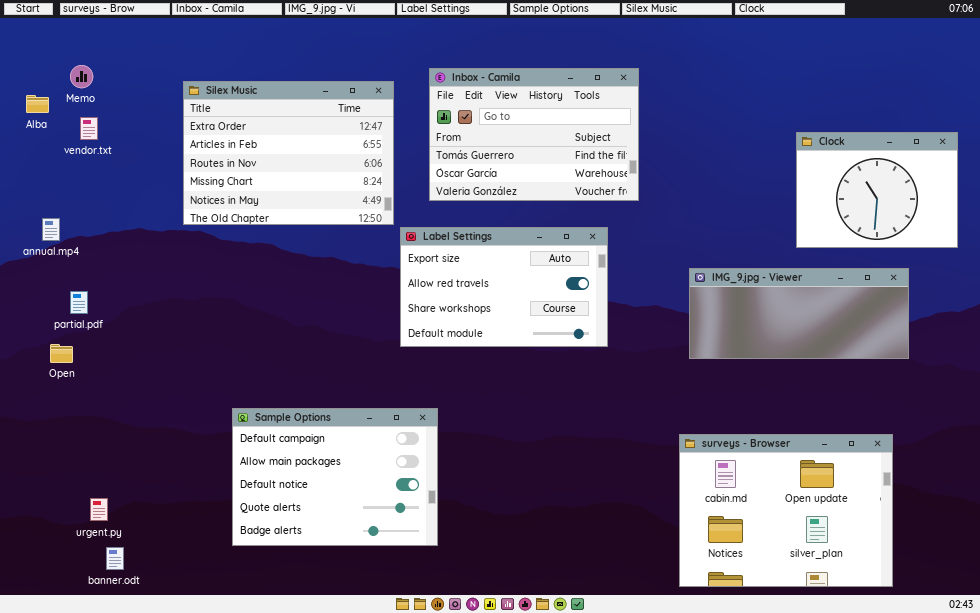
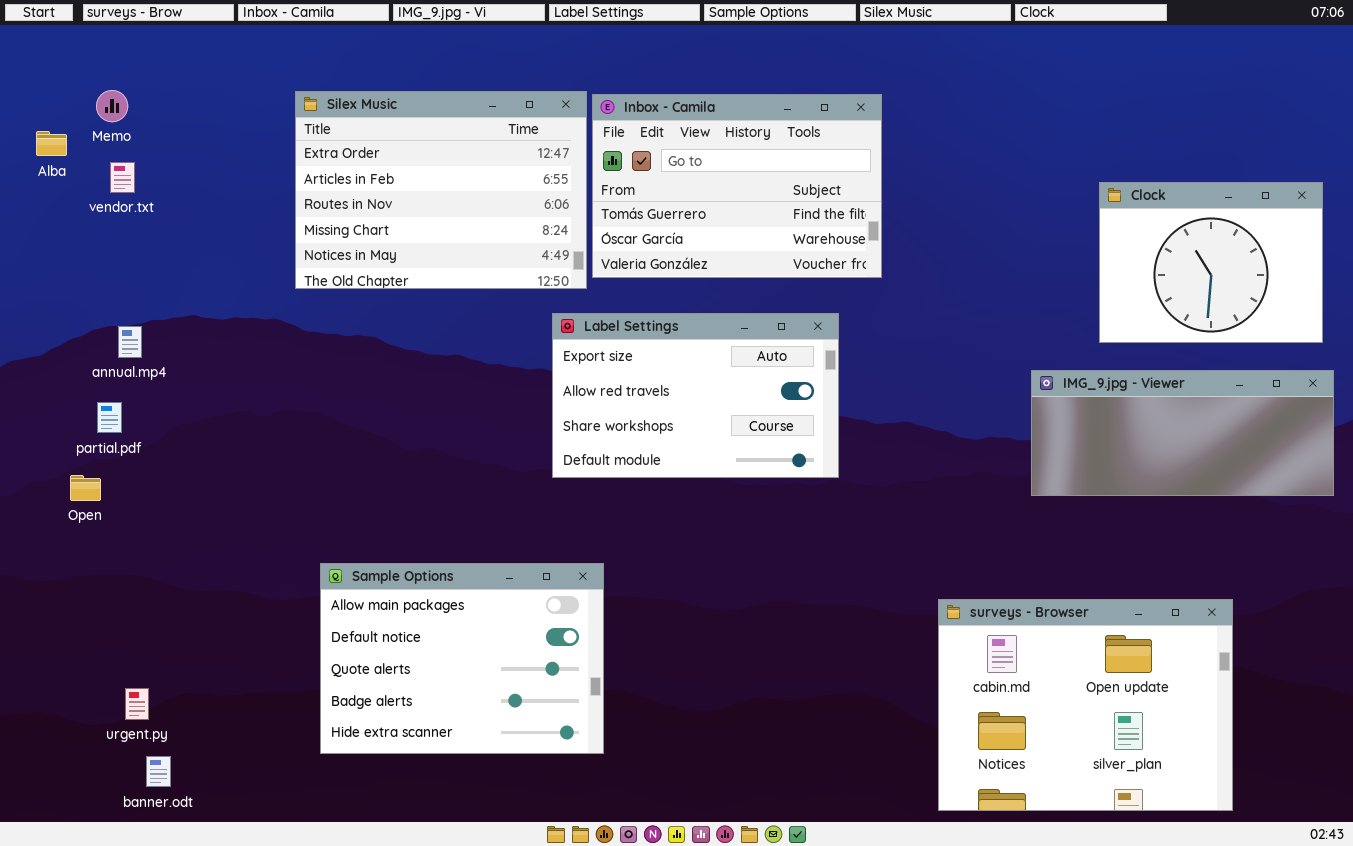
Silex Music: [183,81,394,225] -> [295,91,587,289], moved
annual.mp4: [42,218,60,241] -> [118,326,142,358], moved
IMG_9.jpg - Viewer: [689,268,909,359] -> [1031,370,1334,496], moved
Sample Options: [232,408,438,546] -> [320,563,604,754], scrolled down 1 row

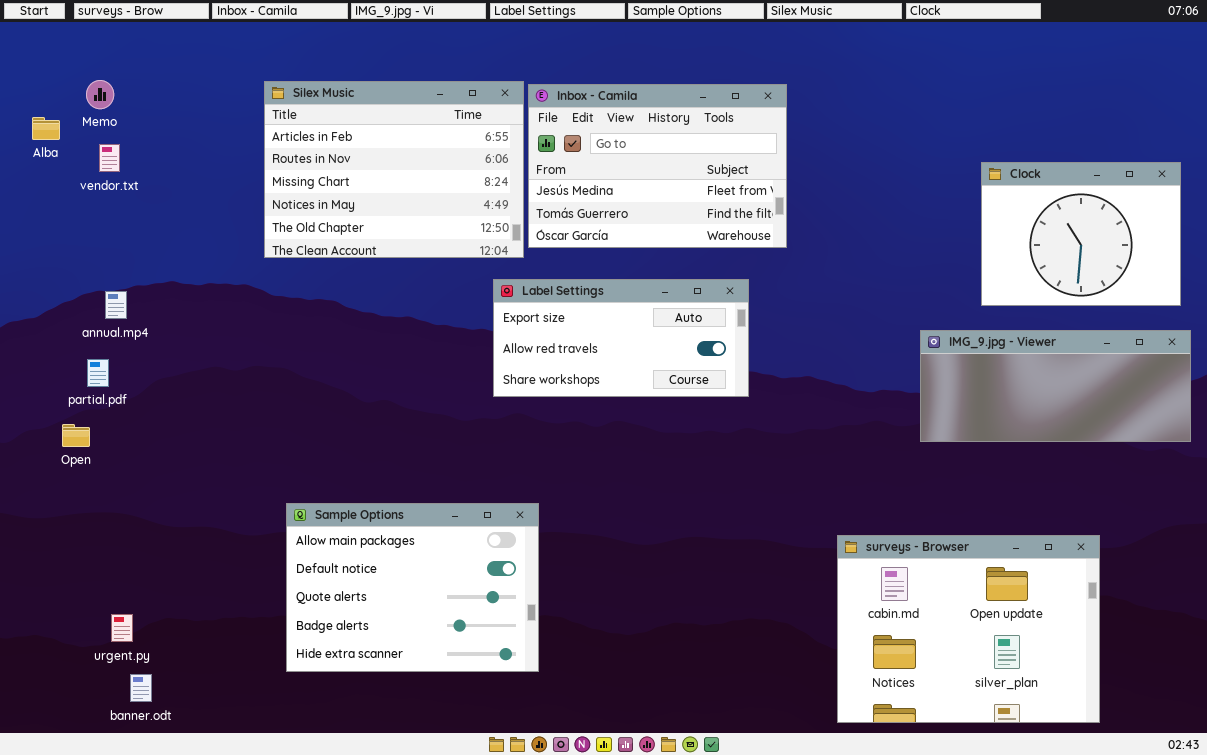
Silex Music: [295,91,587,289] -> [264,81,524,258], scrolled down 1 row
Inbox - Camila: [592,94,882,278] -> [528,84,787,248], scrolled up 1 row
Label Settings: [552,313,839,478] -> [493,279,749,397], resized

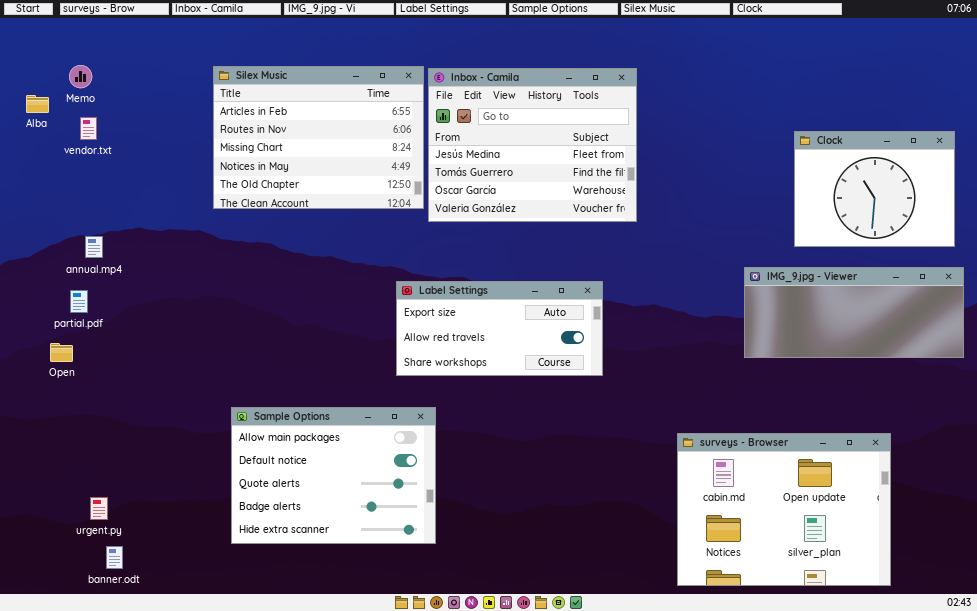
Inbox - Camila: [528,84,787,248] -> [428,68,637,222], resized
Label Settings: [493,279,749,397] -> [396,281,603,376], moved

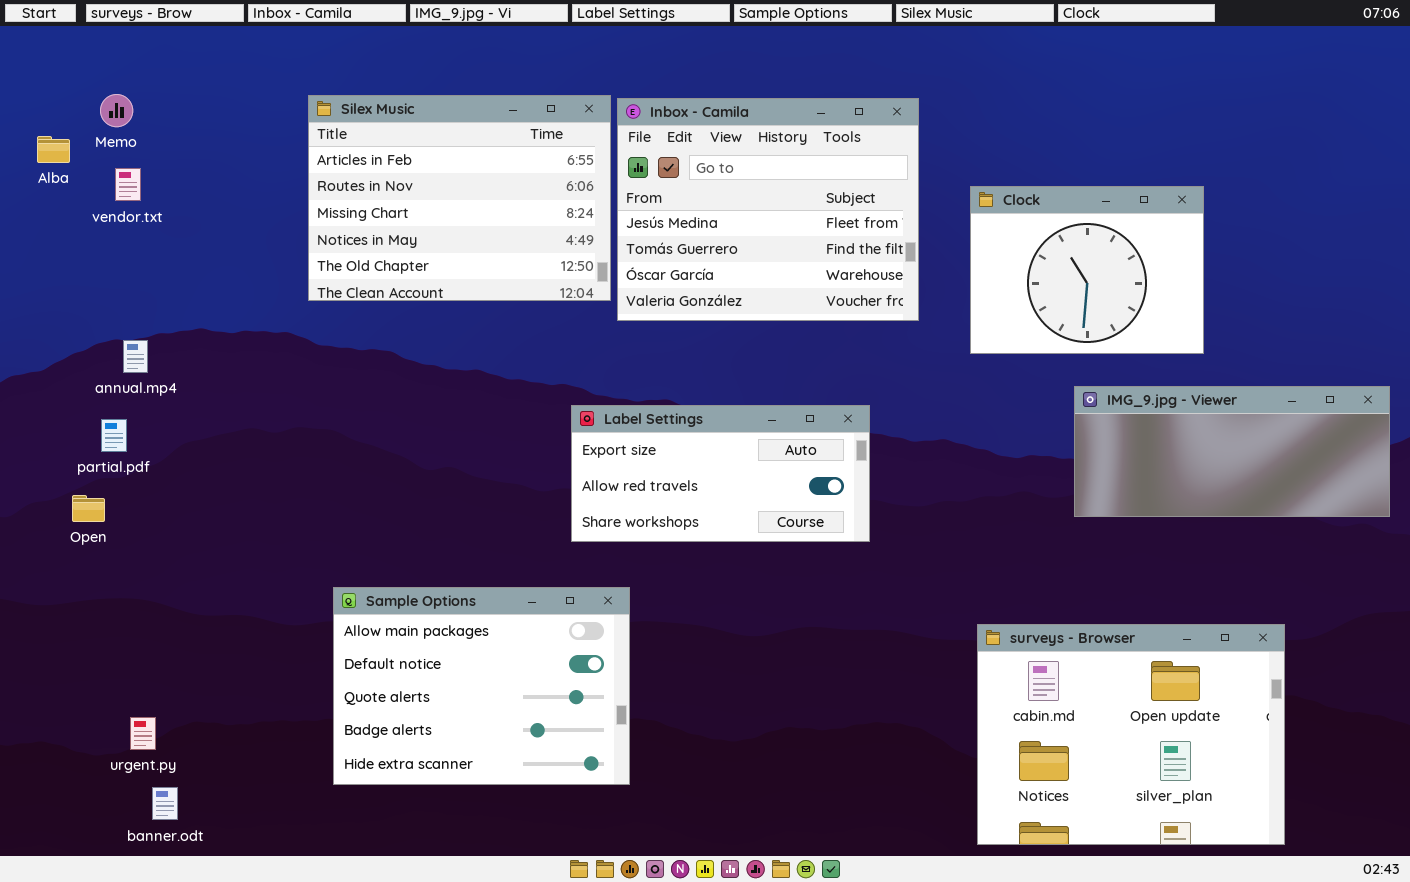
Clock: [794,131,955,247] -> [970,186,1204,354], moved

